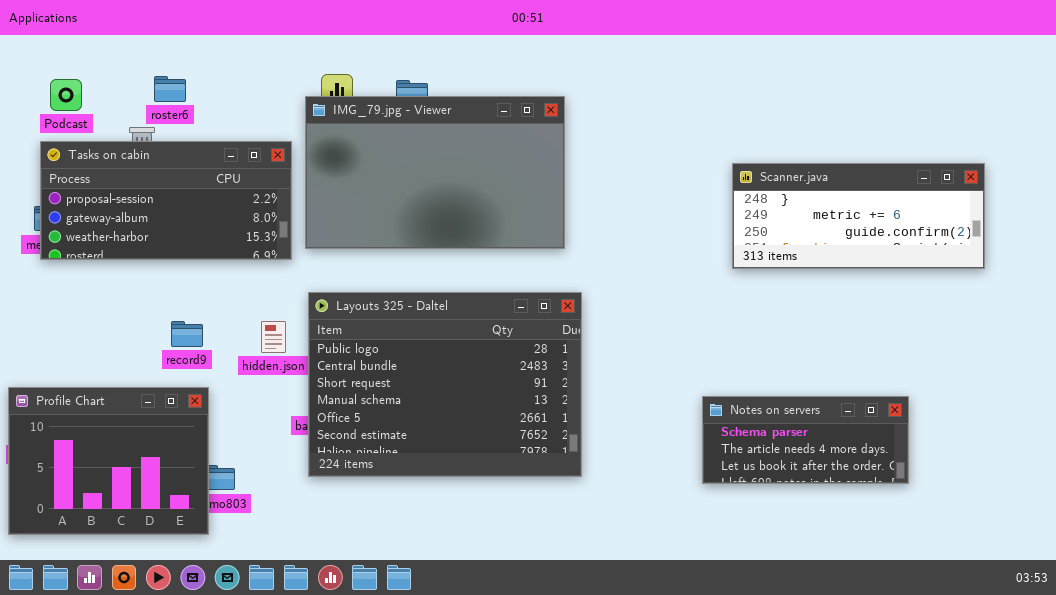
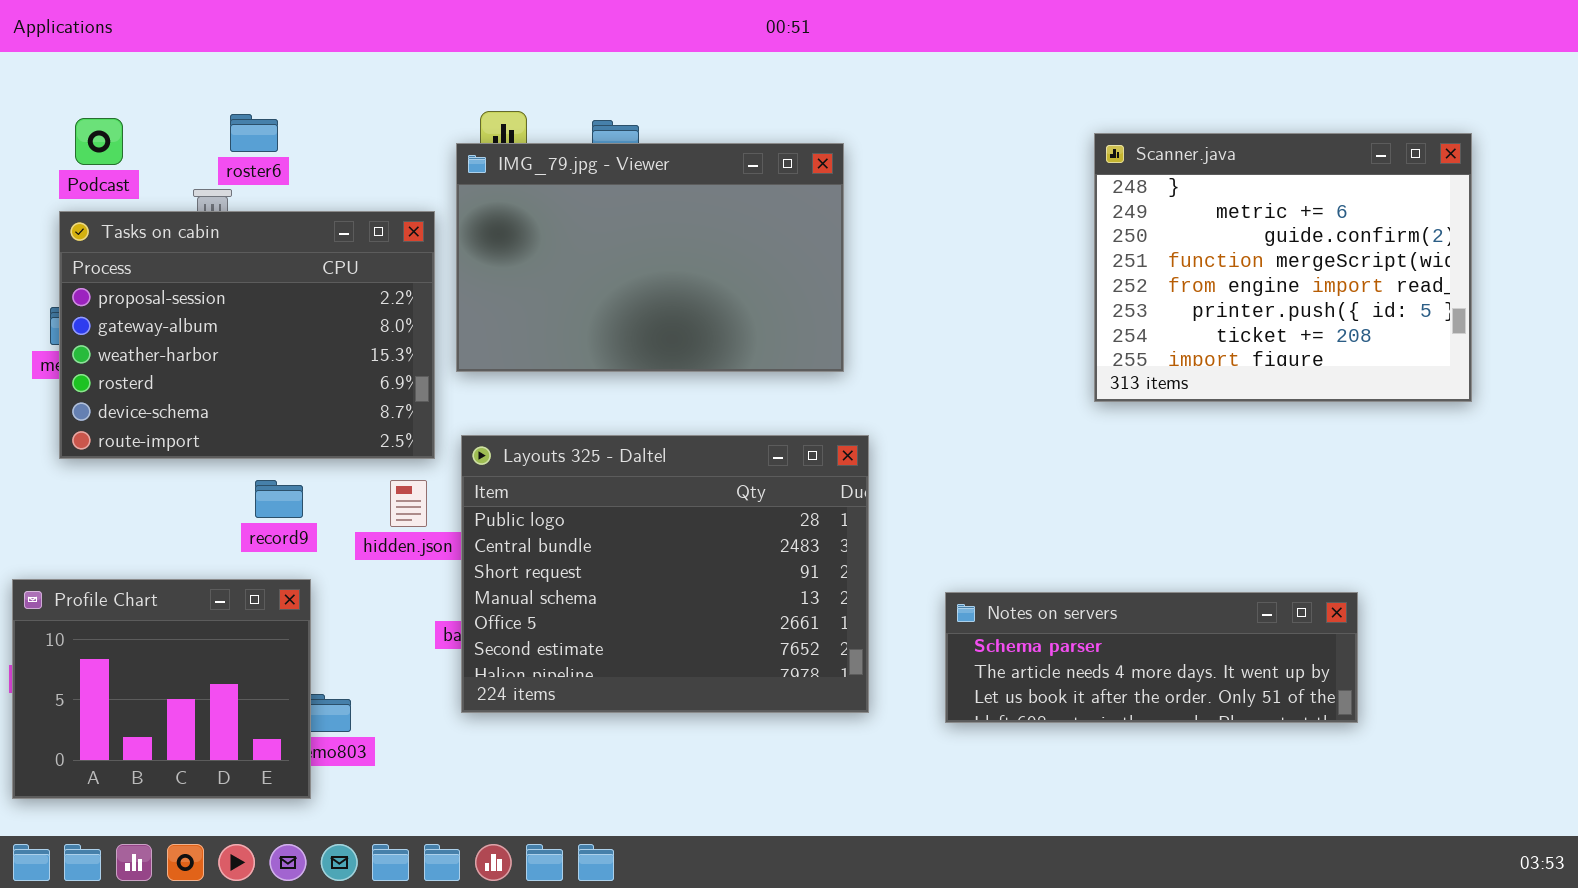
Tasks on cabin: [40,141,292,260] -> [59,211,435,459], resized
Scanner.java: [732,163,985,269] -> [1094,133,1472,402], resized
Notes on servers: [702,396,909,484] -> [945,592,1358,723], resized

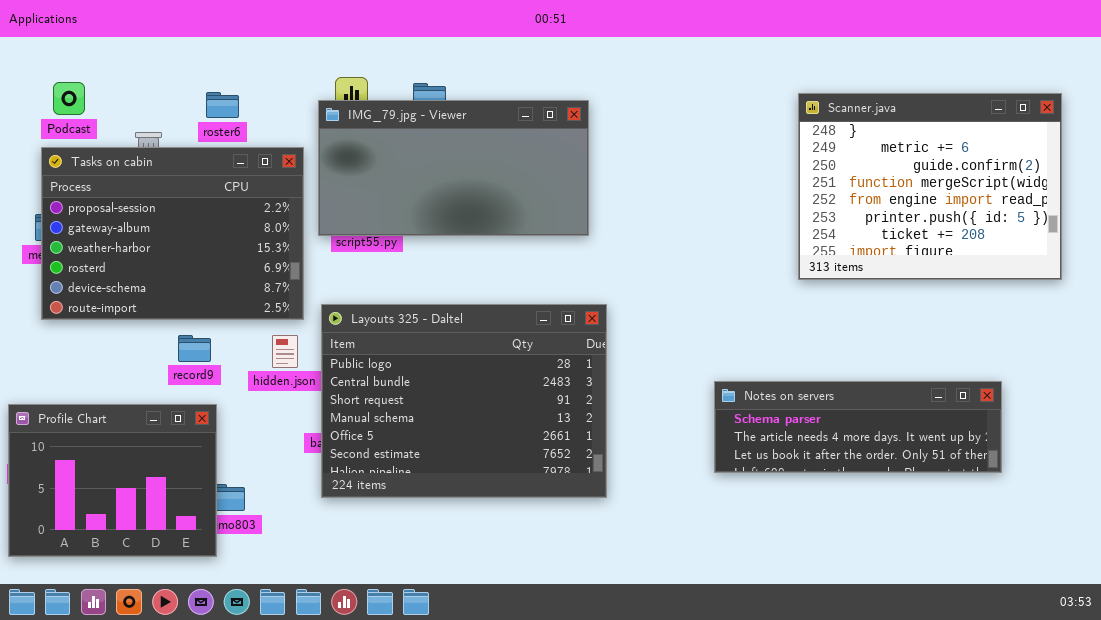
roster6: [230,114,278,152] -> [206,92,239,118], moved
Scanner.java: [1094,133,1472,402] -> [798,93,1062,280], moved
IMG_79.jpg - Viewer: [456,143,844,372] -> [318,100,589,236], resized
Notes on servers: [945,592,1358,723] -> [714,381,1002,473], moved

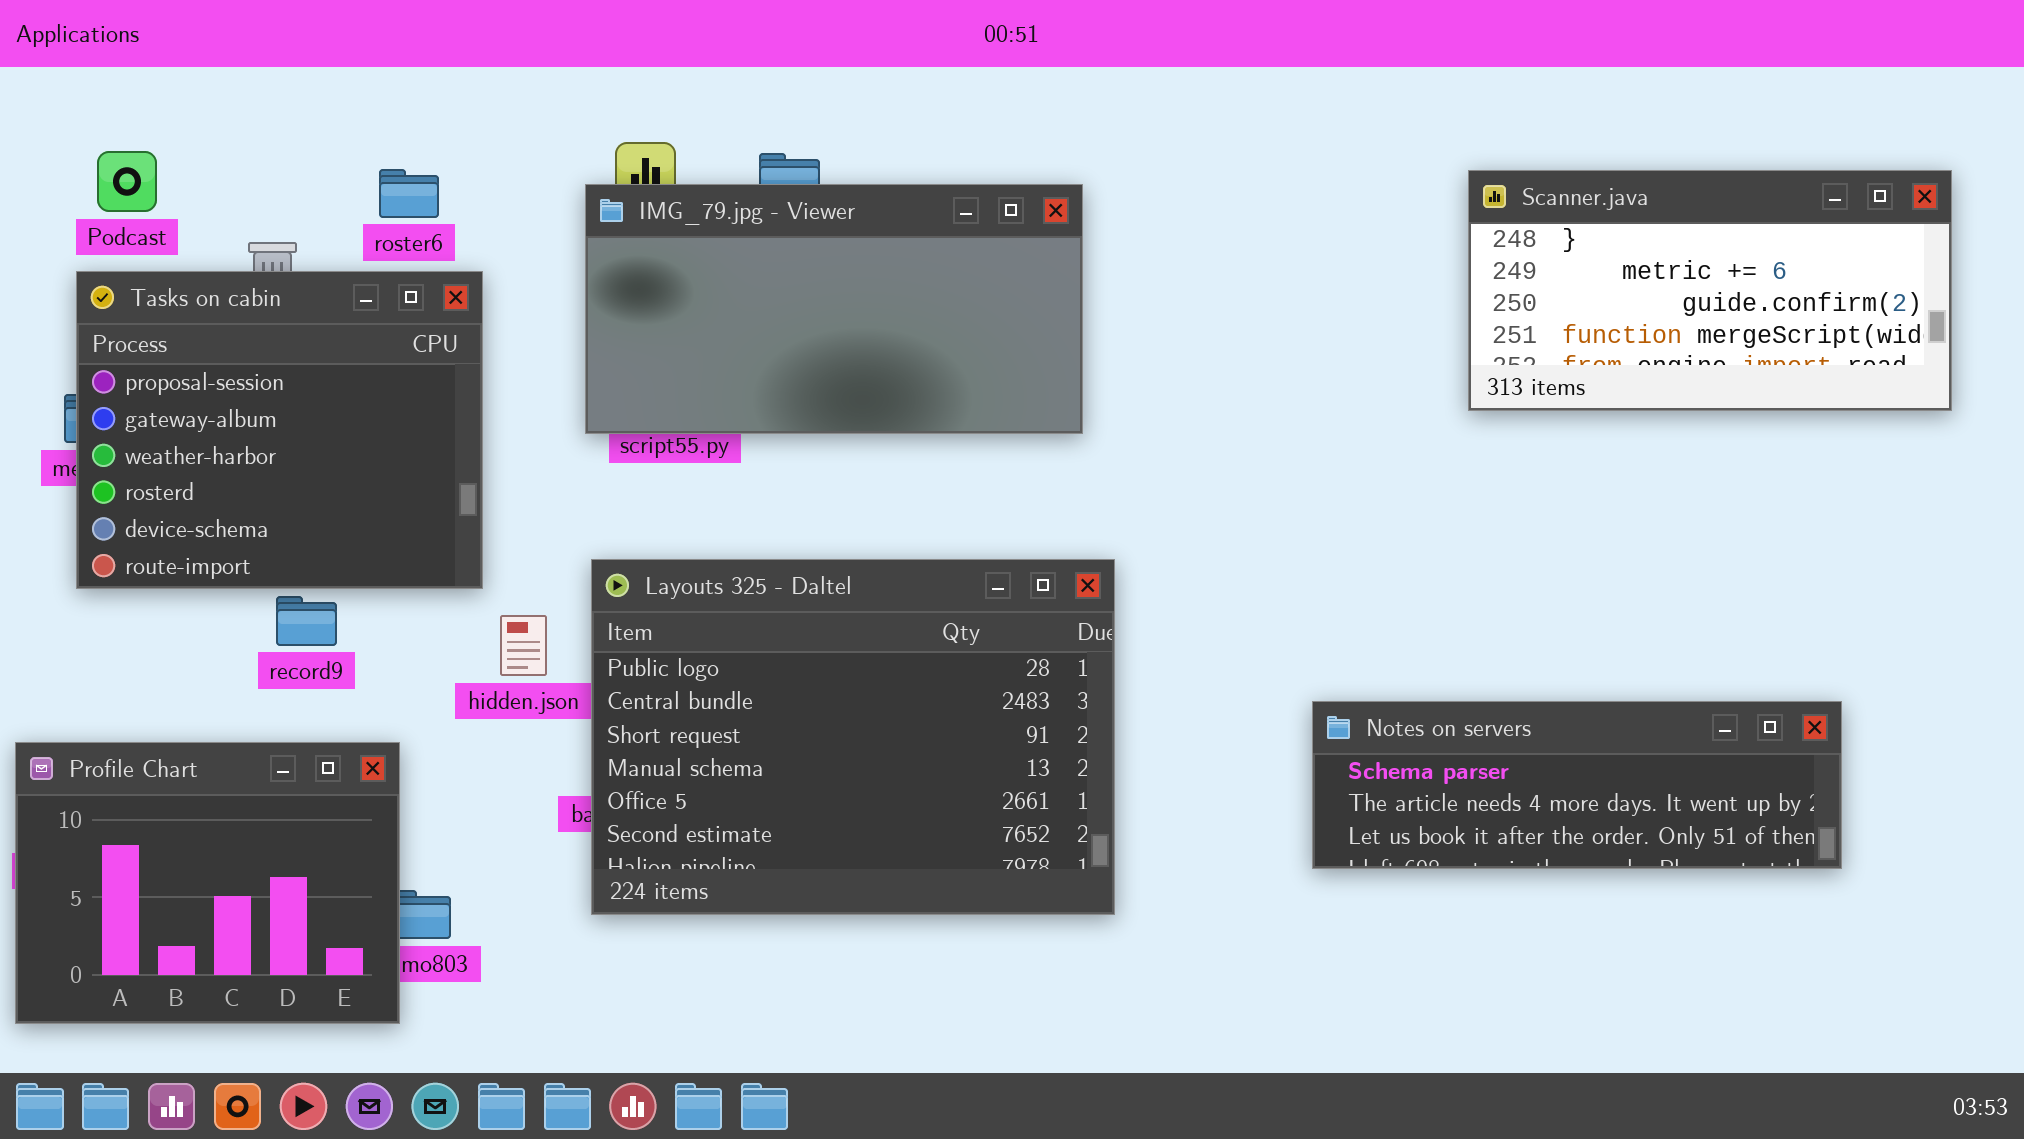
Scanner.java: [798,93,1062,280] -> [1468,170,1952,411], resized
Tasks on cabin: [41,147,304,320] -> [76,271,483,589], resized
record9: [178,335,211,362] -> [276,596,337,646], moved

